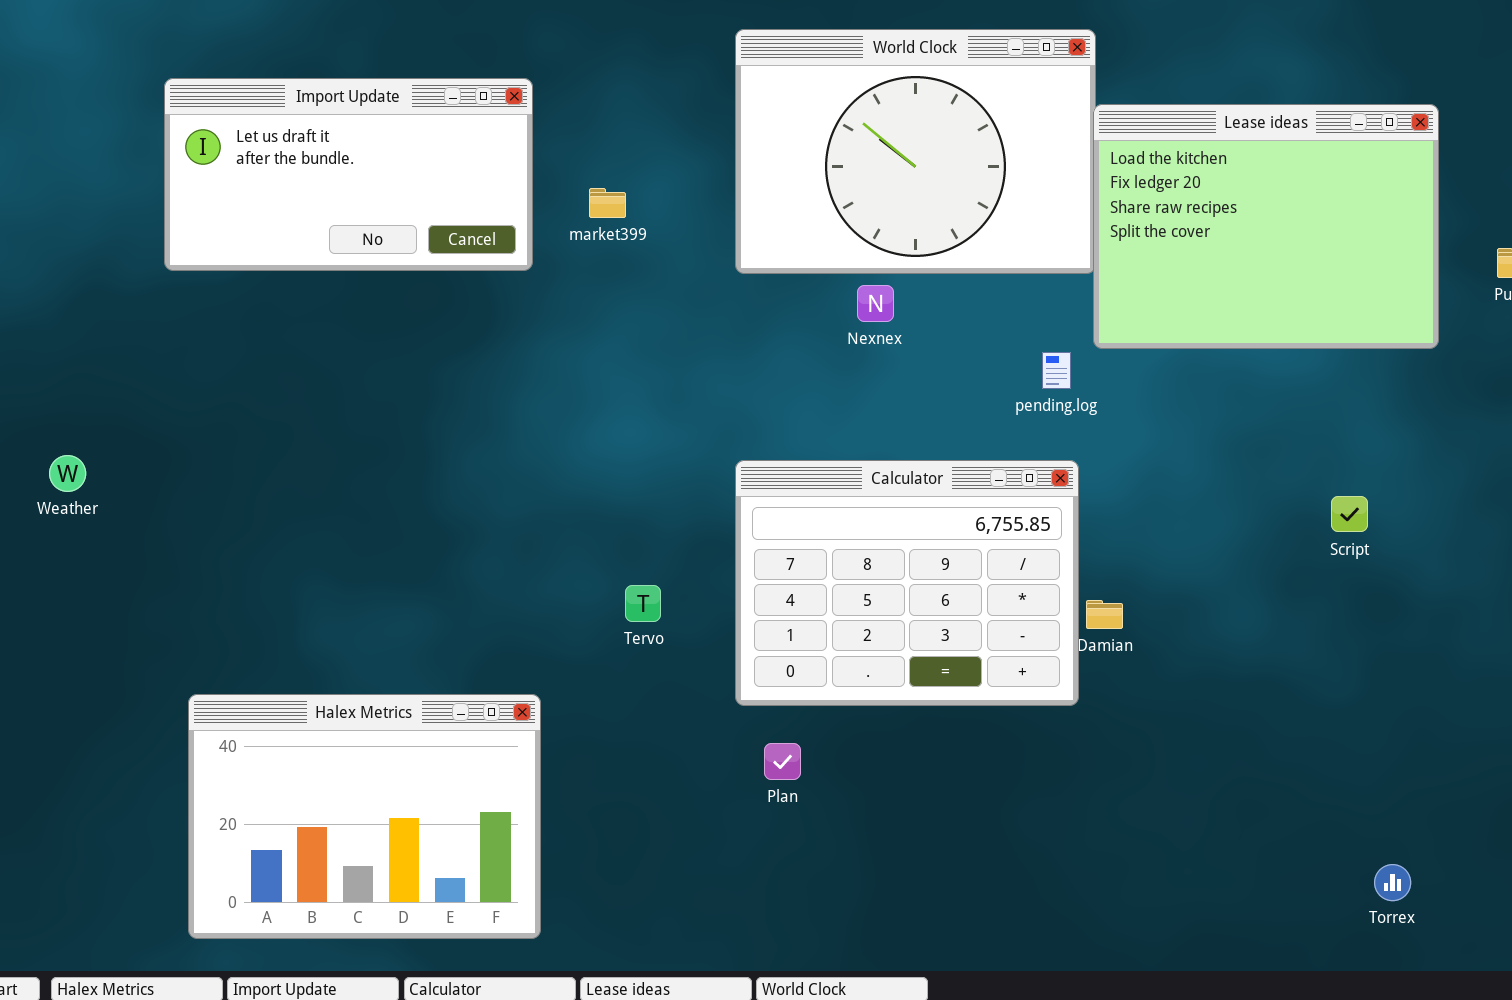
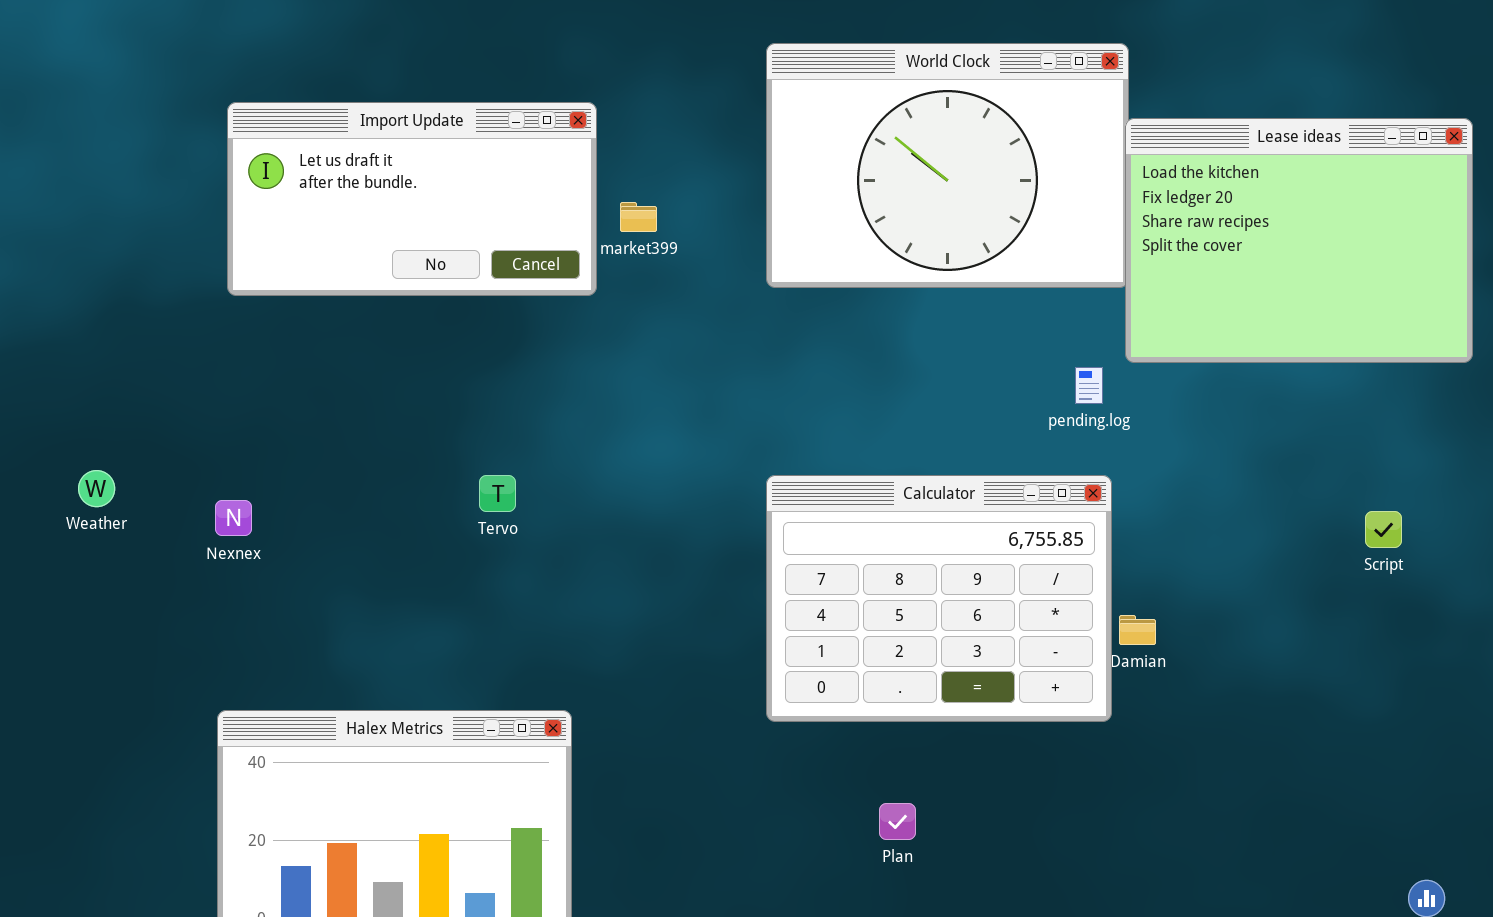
Import Update: [164,78,533,271] -> [227,102,597,296], moved
Nexnex: [857,285,894,322] -> [215,500,252,536], moved
Tervo: [625,585,661,622] -> [479,475,516,512], moved
Plan: [764,743,801,780] -> [879,803,916,840], moved

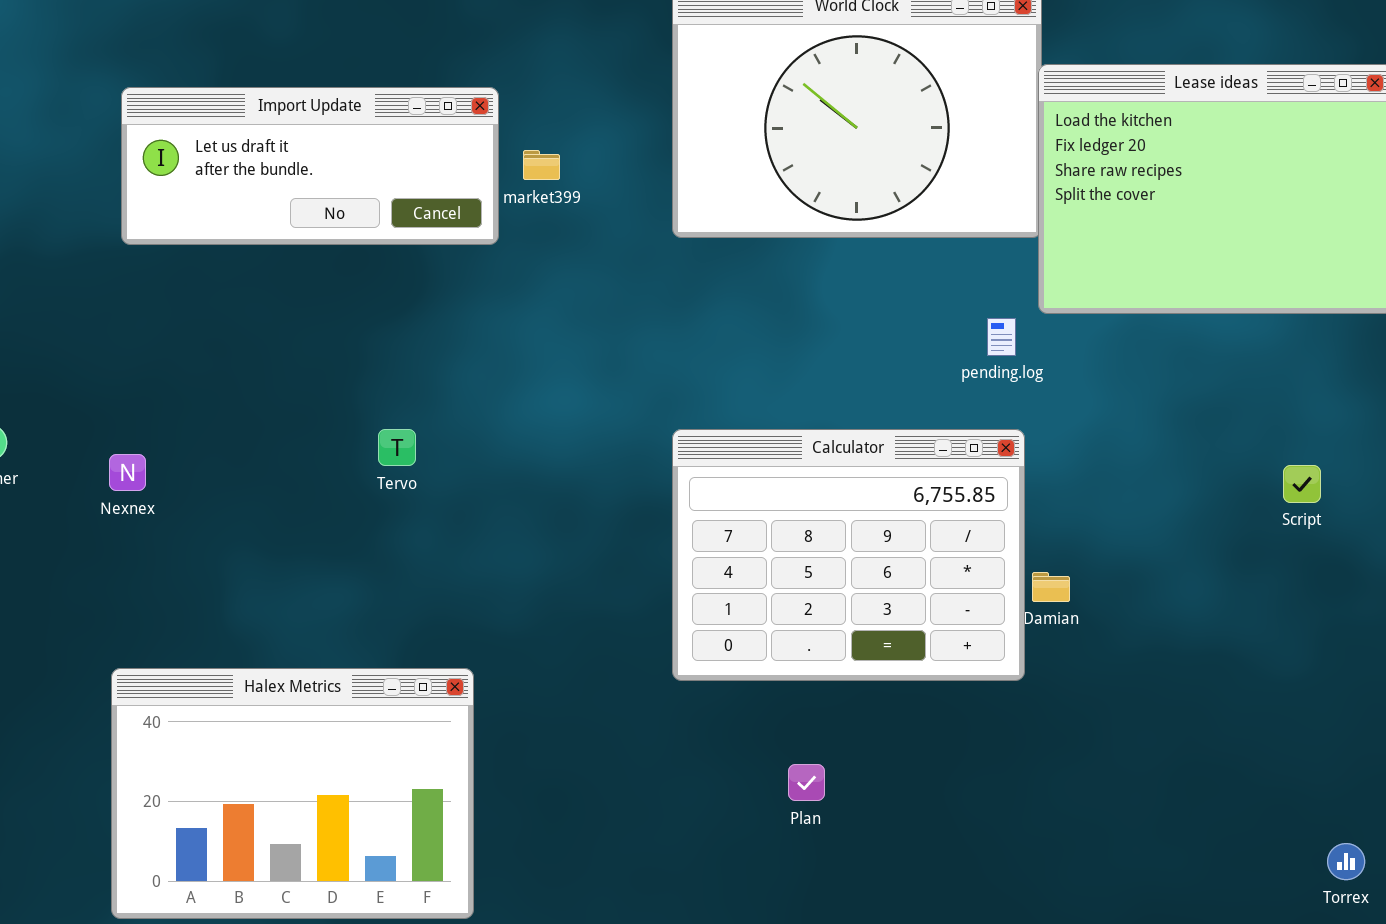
Import Update: [227,102,597,296] -> [121,87,499,245], resized

